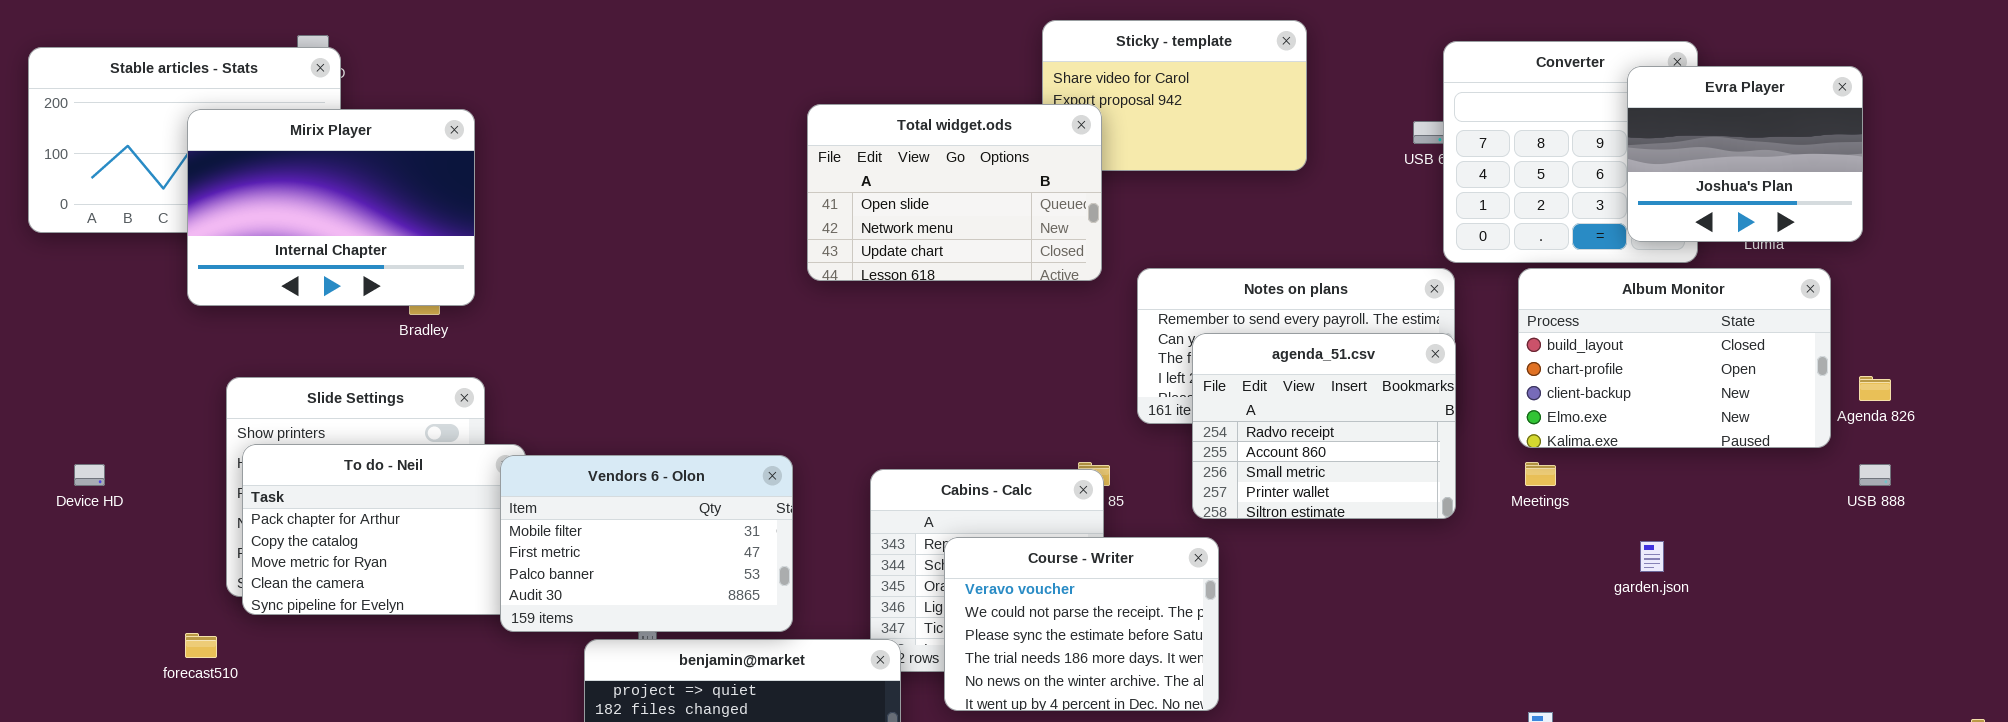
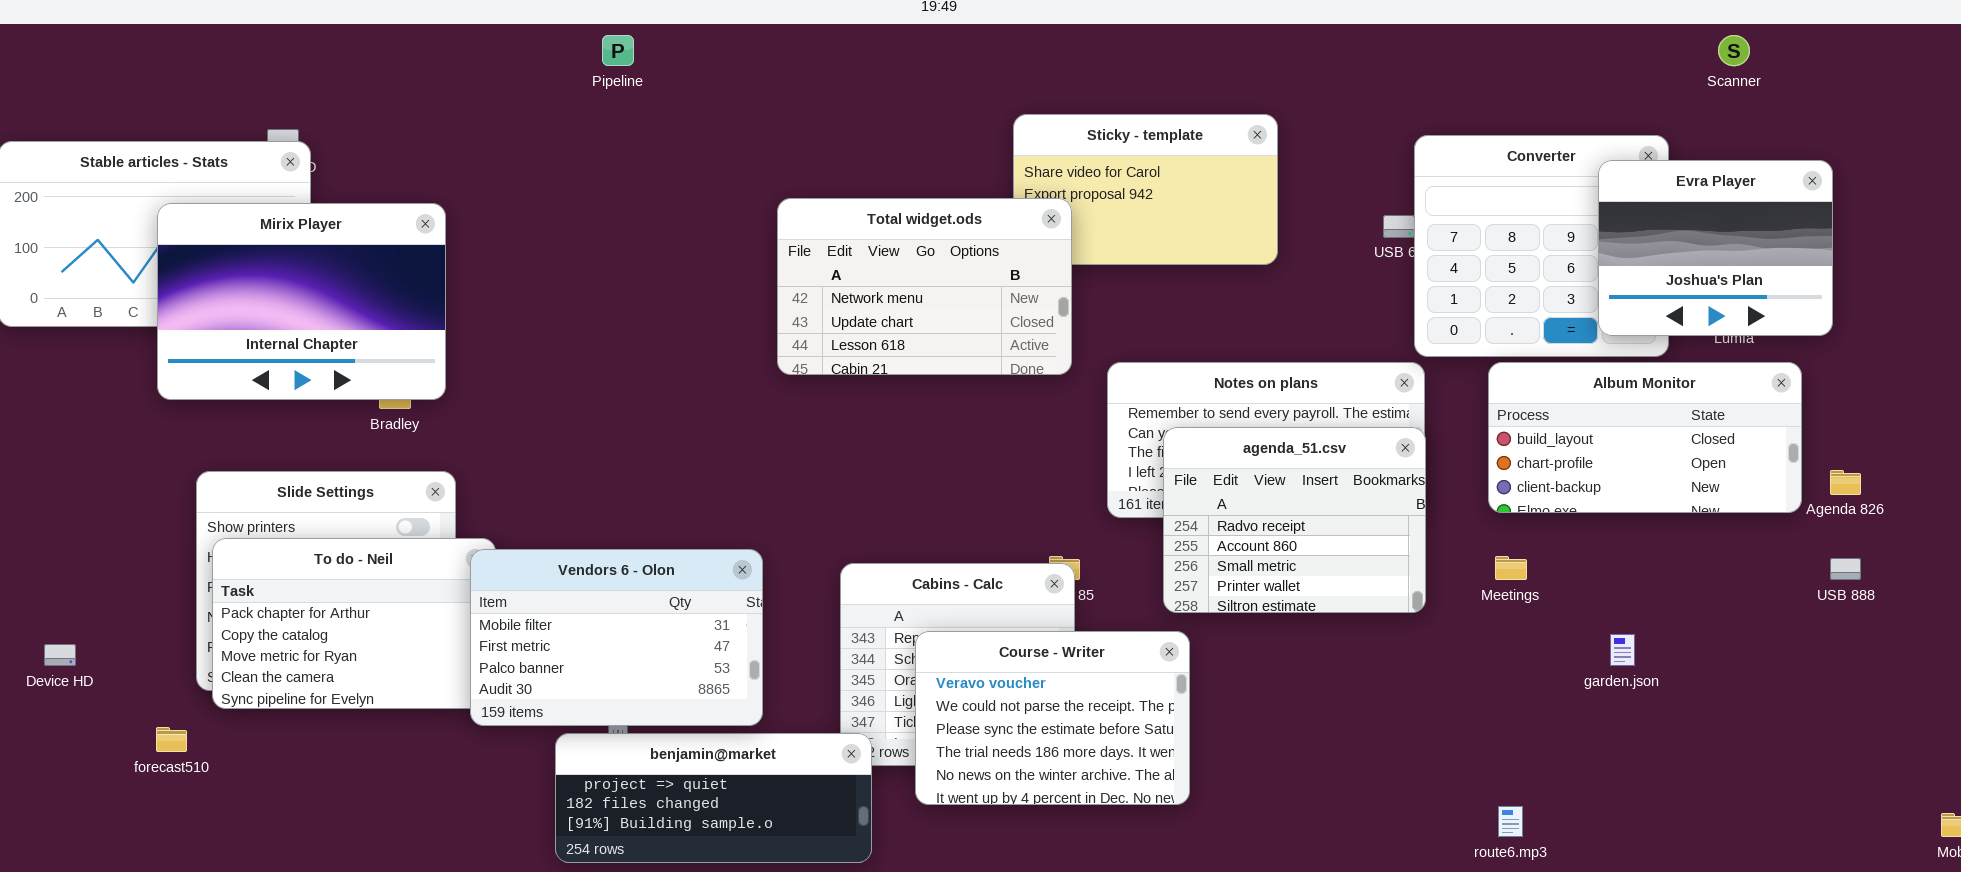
Total widget.ods: [807,104,1102,281] -> [777,198,1072,375], scrolled down 1 row
Album Monitor: [1518,268,1831,448] -> [1488,362,1802,513], resized
Device HD: [74,464,105,486] -> [44,644,76,666], moved

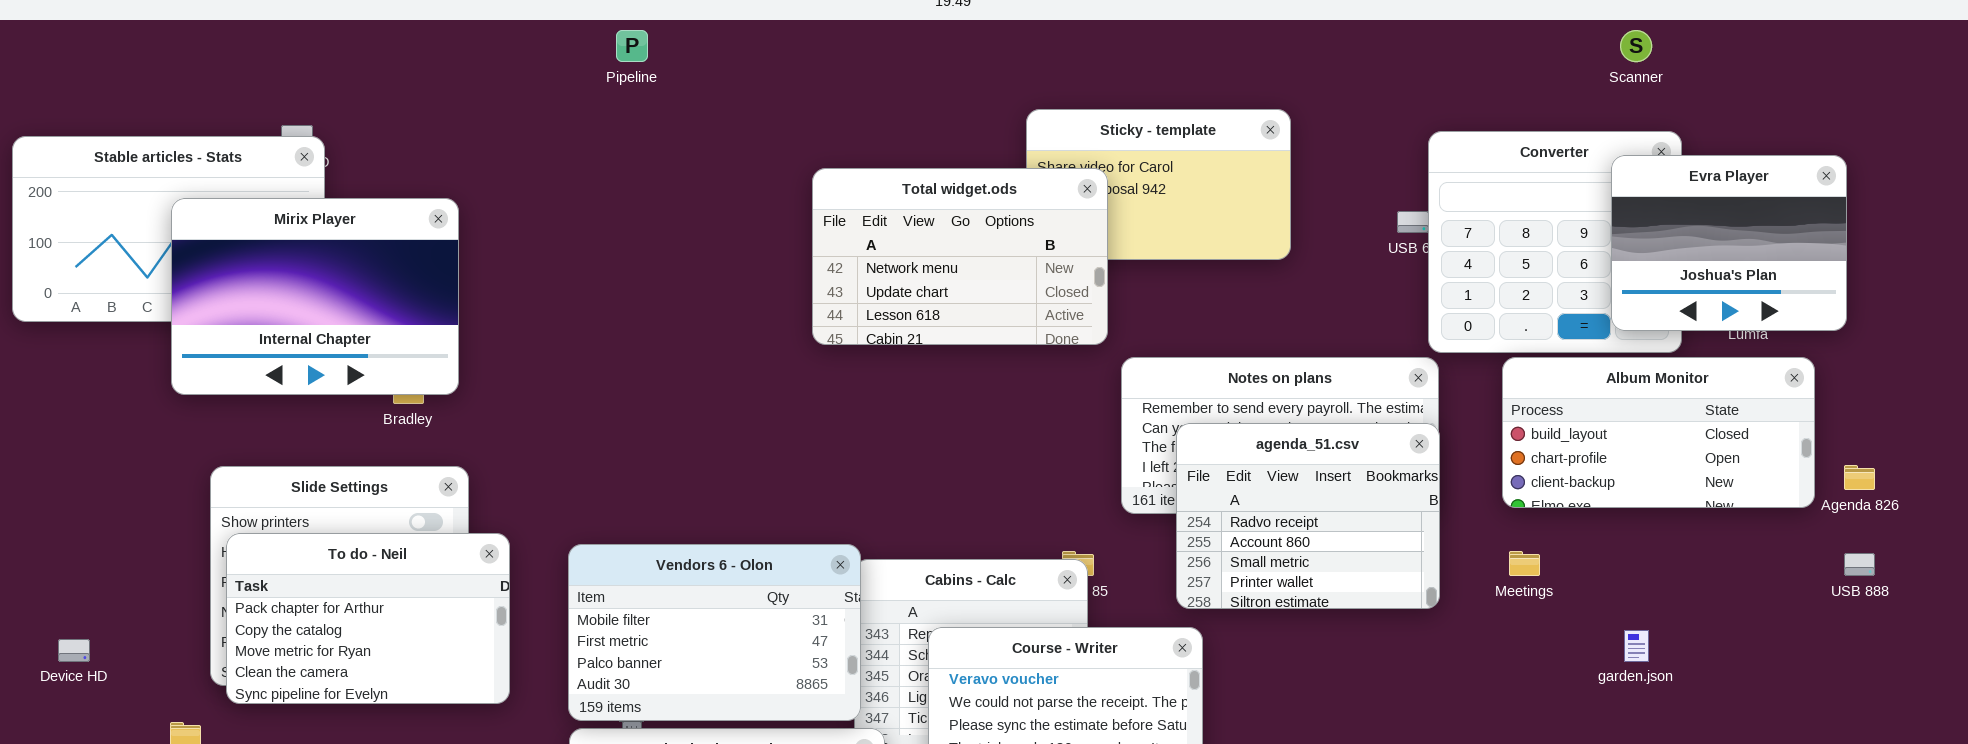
Scanner: [1718,35,1750,66] -> [1620,30,1652,62], moved
Total widget.ods: [777,198,1072,375] -> [812,168,1108,345], moved
Vendors 6 - Olon: [470,549,763,726] -> [568,544,861,721], moved

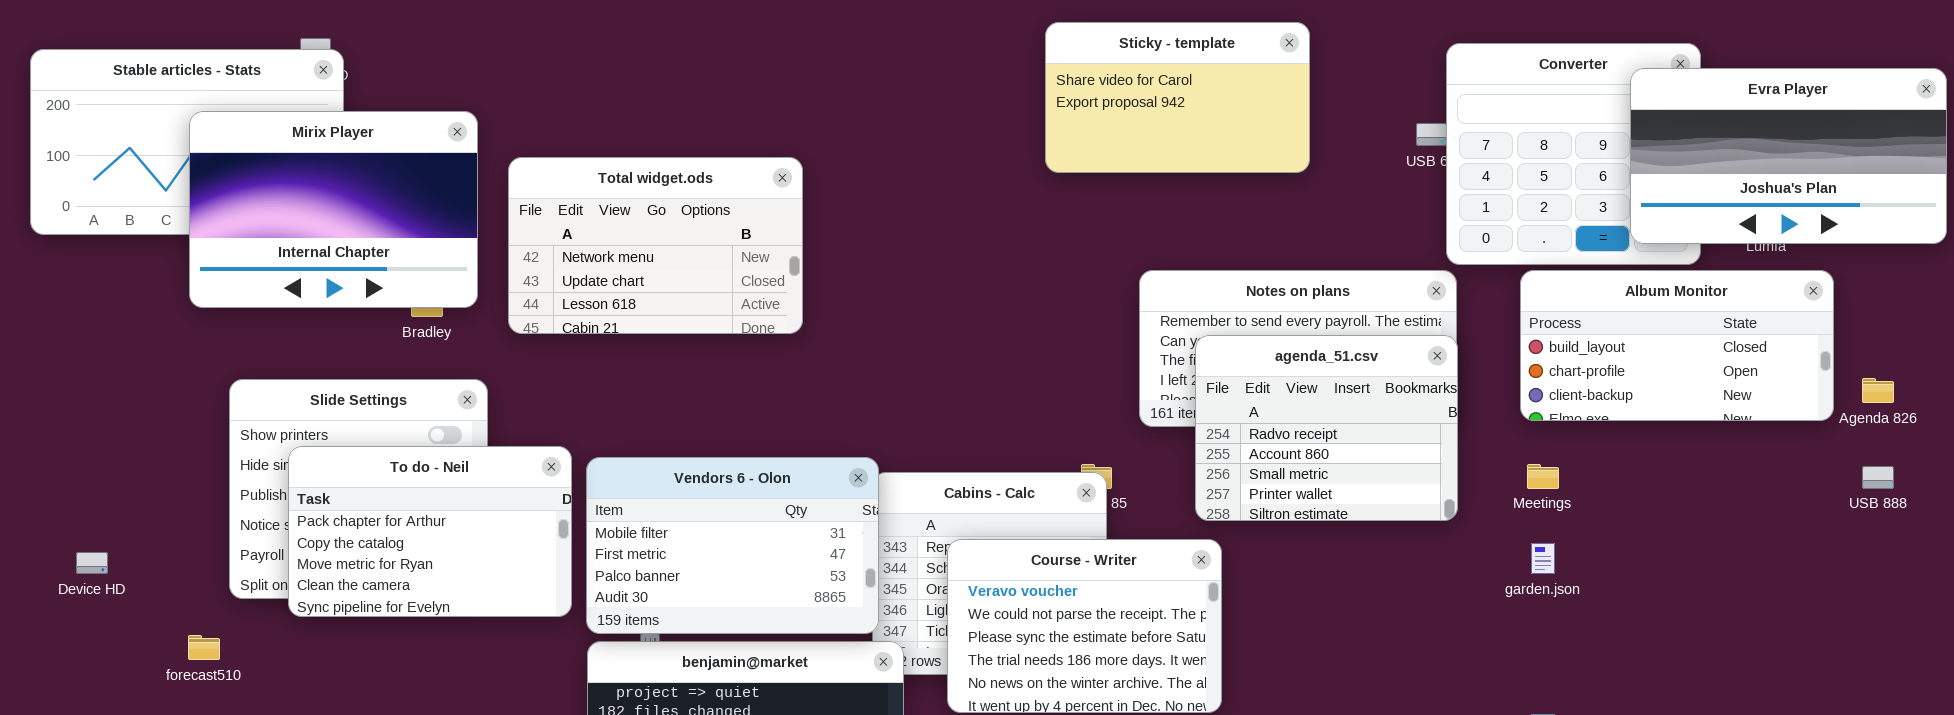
Evra Player: [1611,155,1847,331] -> [1630,68,1947,244], resized
Total widget.ods: [812,168,1108,345] -> [508,157,803,334], moved
To do - Neil: [226,533,510,704] -> [288,446,572,617], moved
garden.json: [1624,630,1649,662] -> [1531,543,1555,574], moved

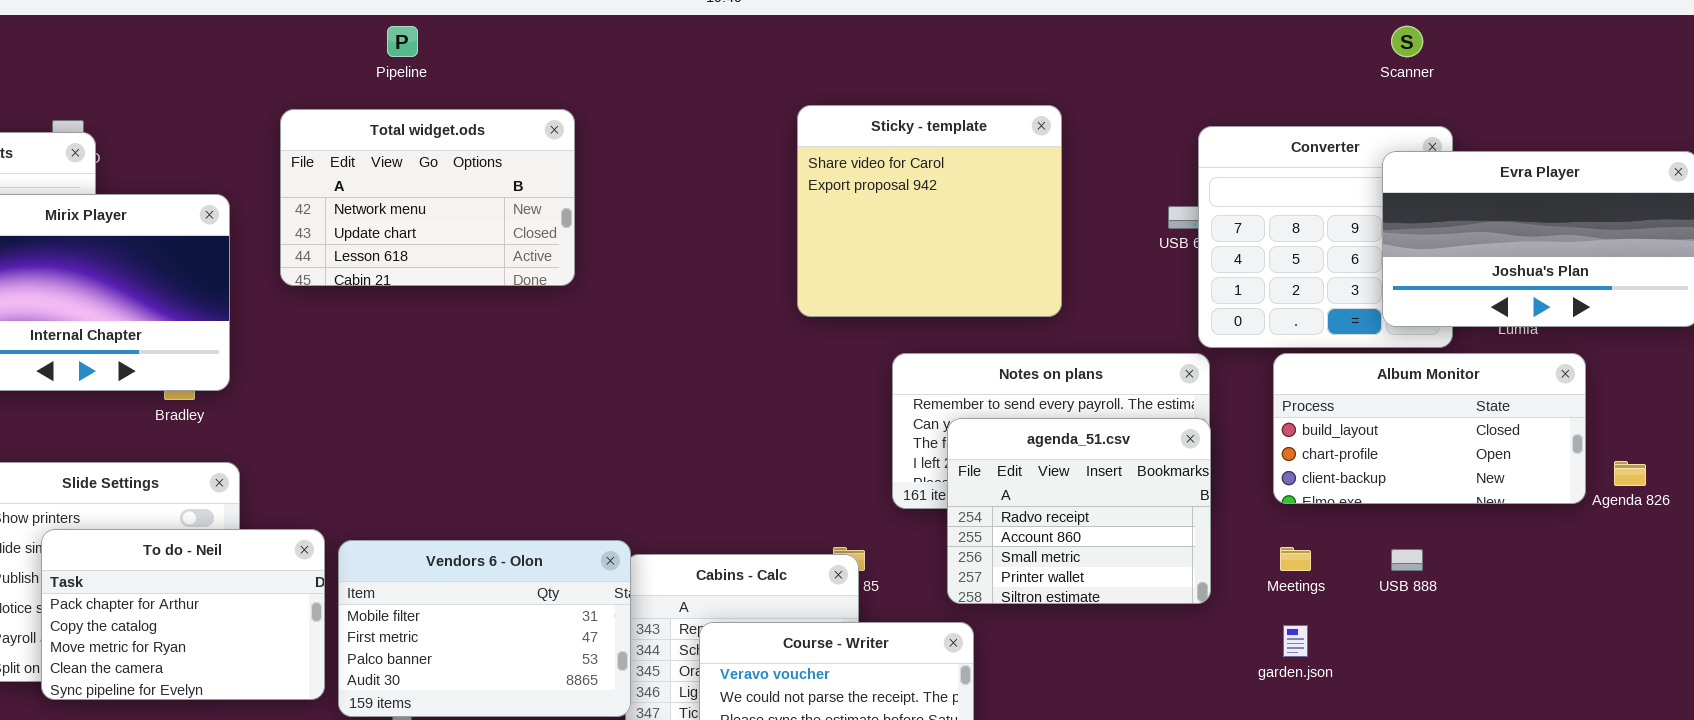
Sticky - template: [1045,22,1310,173] -> [797,105,1062,317], resized
Total widget.ods: [508,157,803,334] -> [280,109,575,286], moved
USB 888: [1862,466,1894,489] -> [1391,549,1423,571], moved

